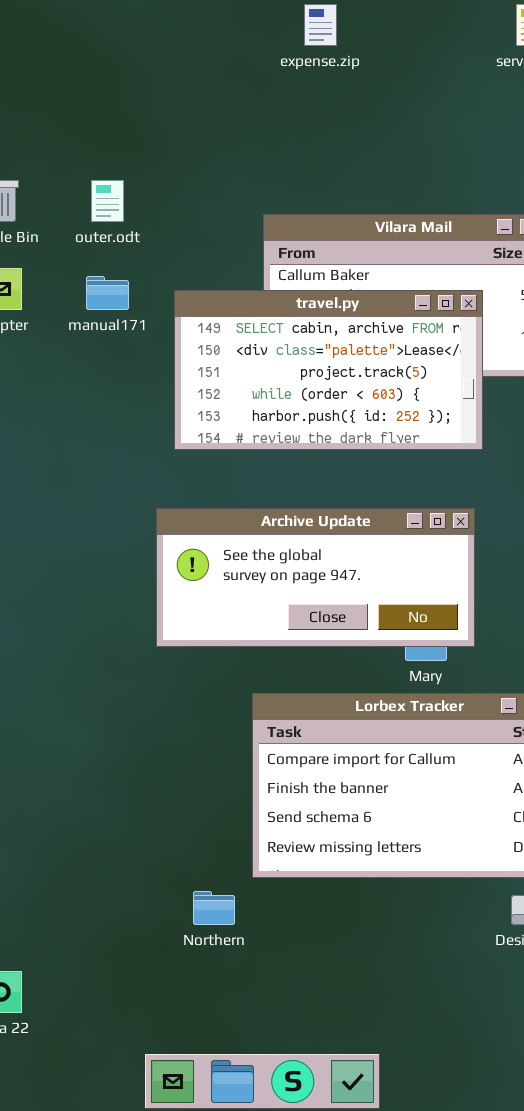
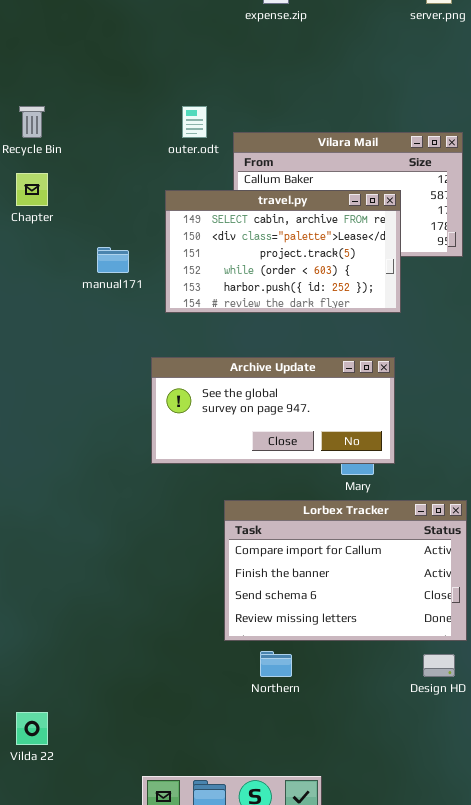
outer.odt: [91,180,124,222] -> [182,106,207,138], moved
manual171: [86,276,129,310] -> [97,247,129,273], moved
Northern: [193,891,235,925] -> [260,651,292,677], moved

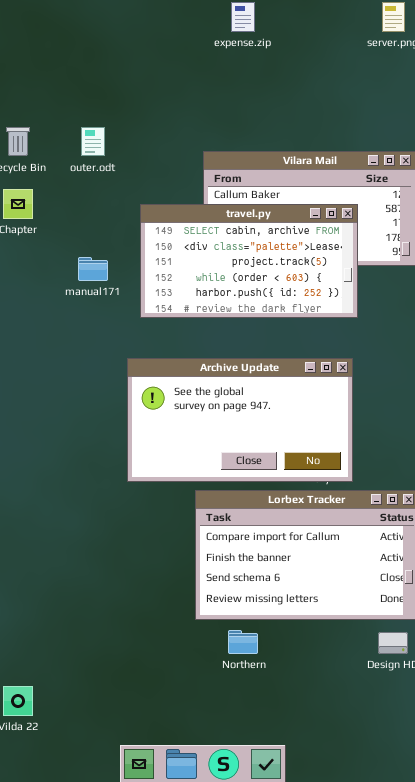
outer.odt: [182,106,207,138] -> [81,127,105,156], moved
Archive Update: [151,357,395,464] -> [127,358,353,482], resized

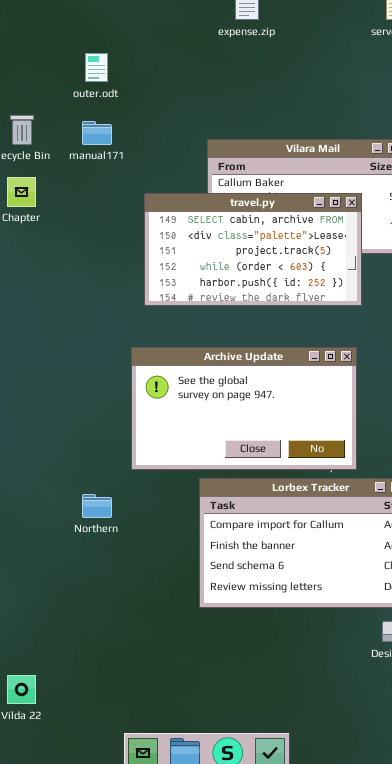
outer.odt: [81,127,105,156] -> [85,53,108,82], moved
manual171: [78,257,108,281] -> [82,121,112,145], moved
Northern: [228,630,258,654] -> [82,494,112,518], moved

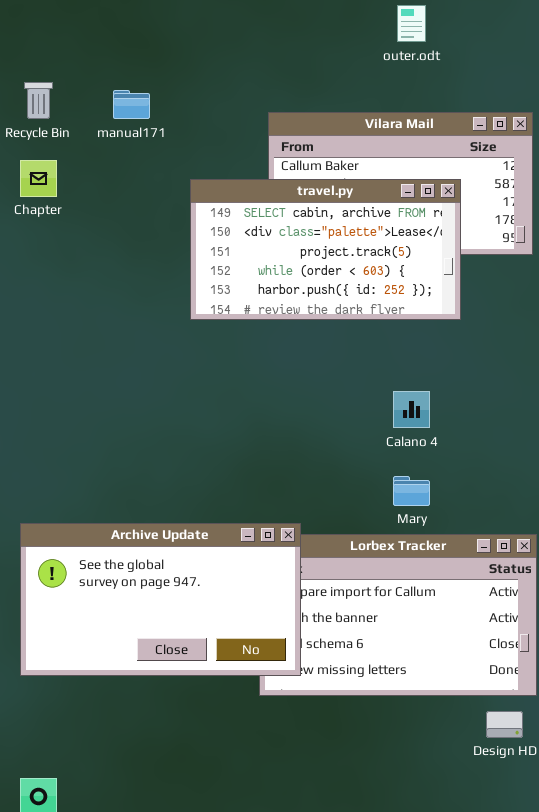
outer.odt: [85,53,108,82] -> [397,5,426,42], moved
Archive Update: [131,347,357,470] -> [20,523,301,676], moved

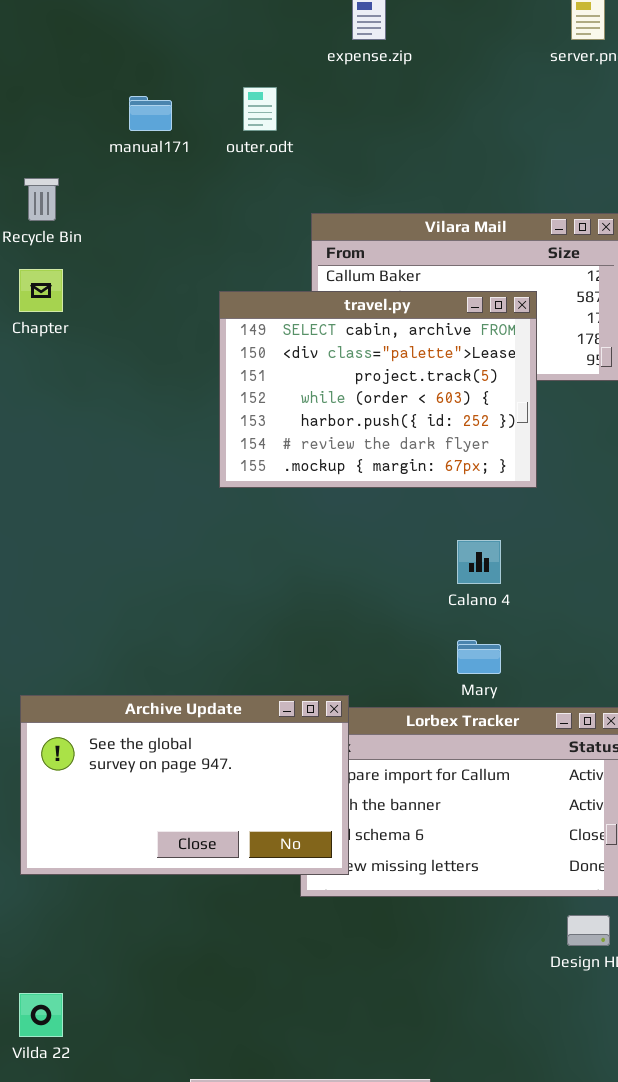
outer.odt: [397,5,426,42] -> [243,87,277,131], moved
manual171: [113,90,150,119] -> [129,96,172,131], moved
travel.py: [190,179,461,320] -> [219,291,537,488], resized

